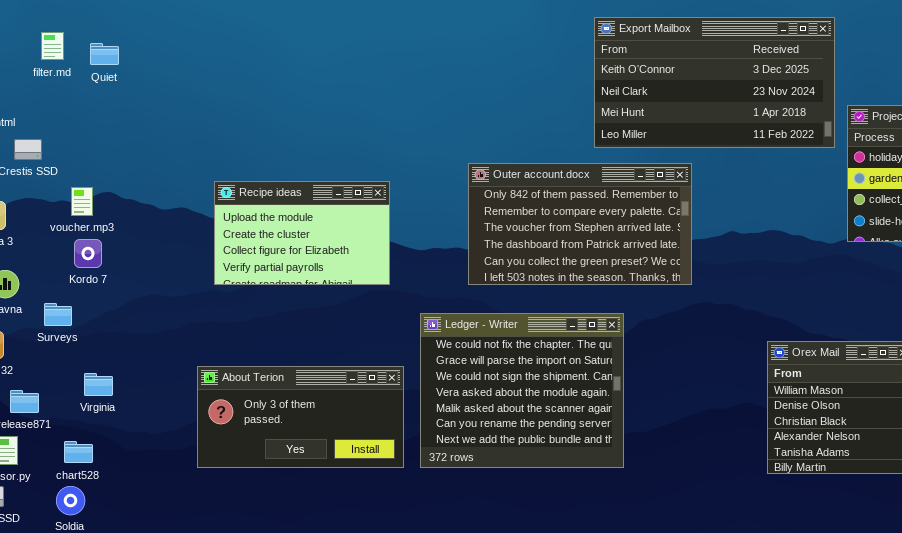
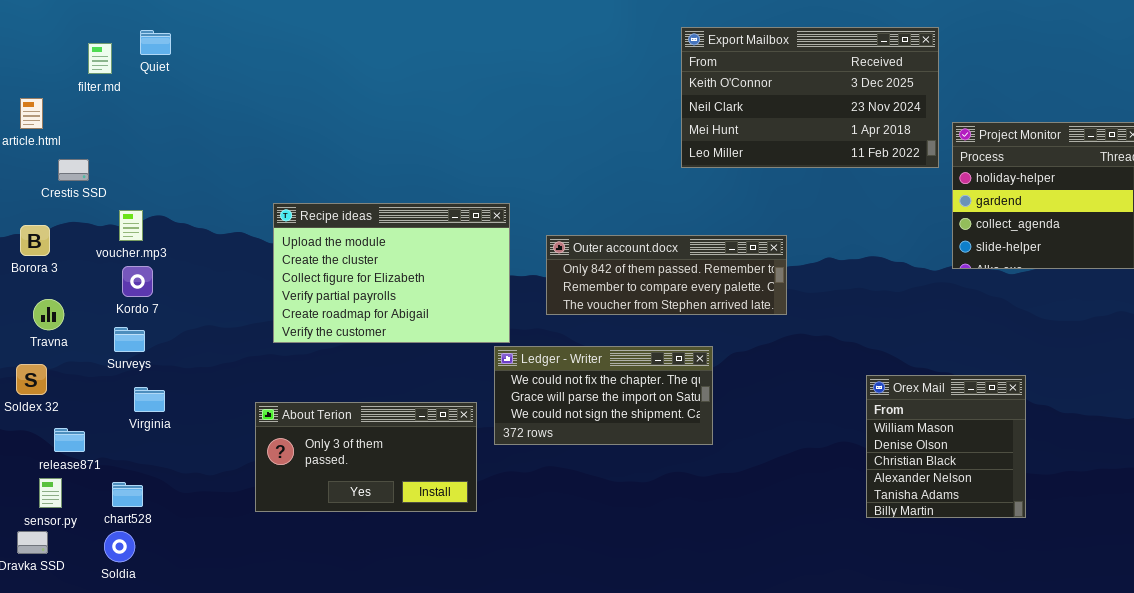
Quiet: [90,43,119,65] -> [140,30,171,55], moved
Outer account.docx: [468,163,692,285] -> [546,235,787,315], resized
Recipe ideas: [214,181,390,285] -> [273,203,510,343], resized
Surveys: [44,303,72,326] -> [114,327,145,352], moved
Ledger - Writer: [420,313,624,468] -> [494,346,713,445], resized
Virginia: [84,373,113,396] -> [134,387,165,412], moved

